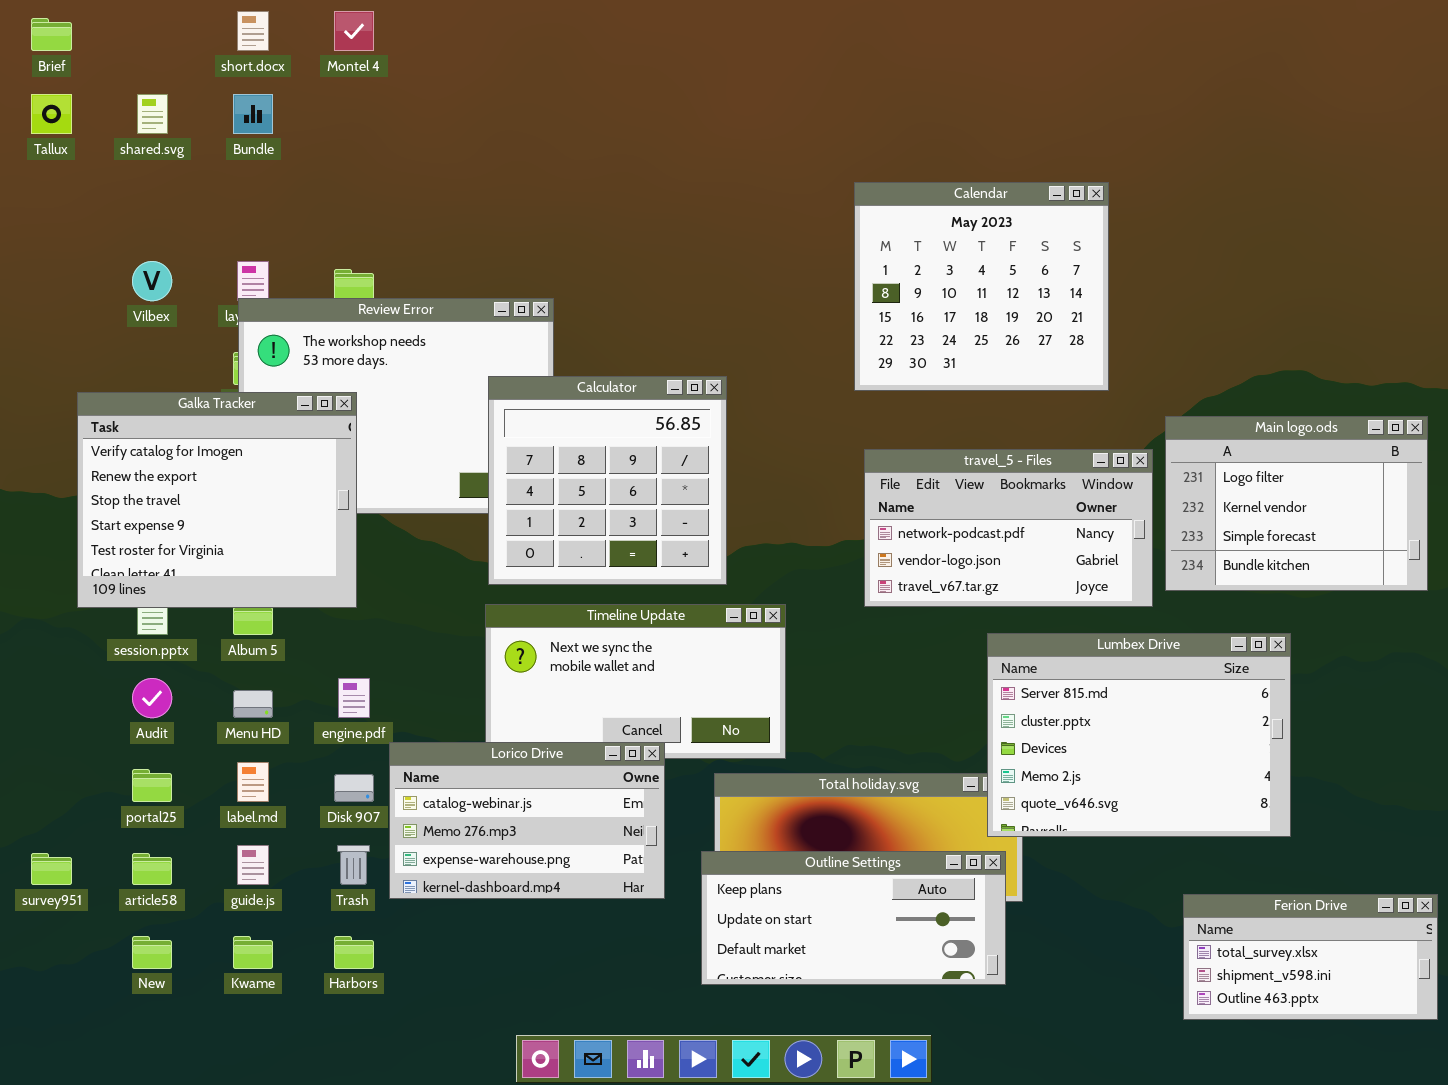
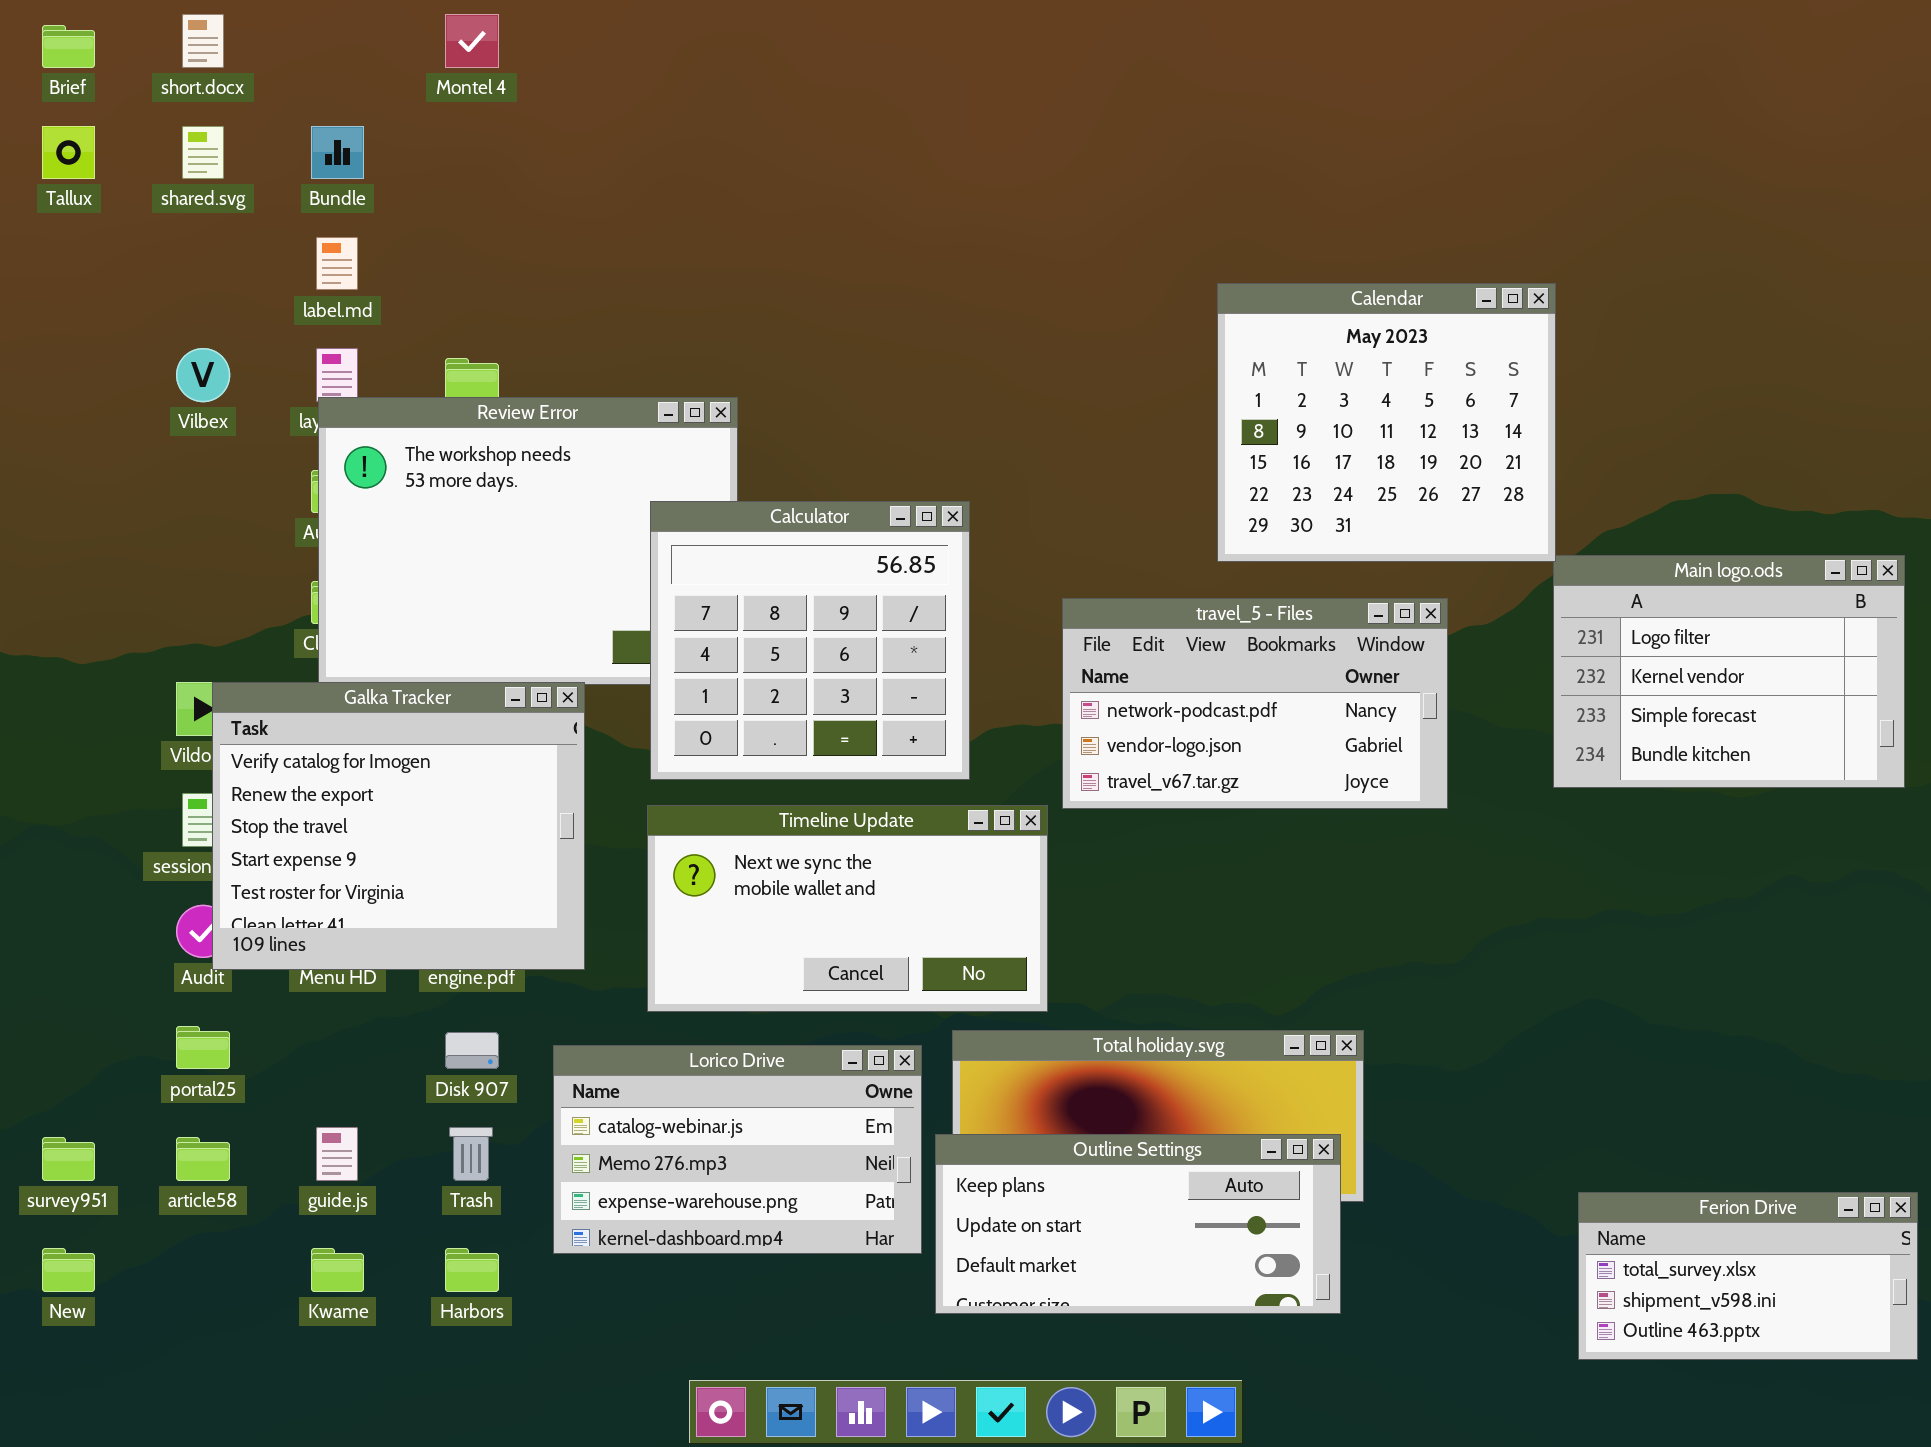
short.docx: [237,11,269,51] -> [182,14,224,68], moved
Calendar: [854,182,1109,391] -> [1217,283,1556,562], moved
Galka Tracker: [77,392,357,608] -> [212,682,585,970], moved
travel_5 - Files: [864,449,1153,607] -> [1062,598,1448,809], moved
Lumbex Drive: [987,633,1291,837] -> none, closed
Lorico Drive: [389,742,665,899] -> [553,1045,922,1254], moved
label.md: [237,762,269,802] -> [316,237,358,290], moved
New: [132,936,172,969] -> [42,1248,95,1292], moved

